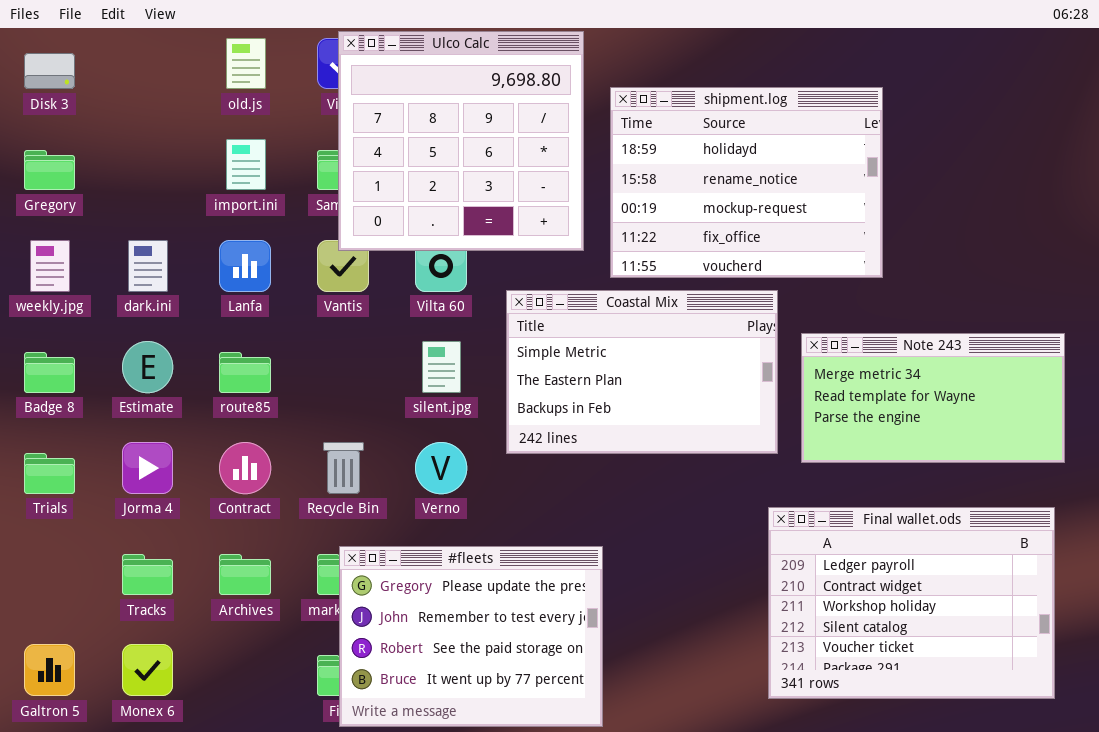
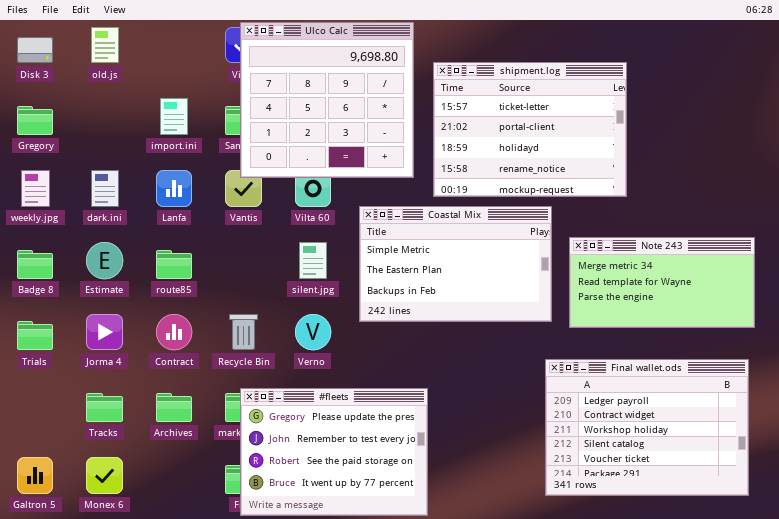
old.js: [226,38,266,89] -> [91,27,119,63], moved
shipment.log: [610,87,883,278] -> [433,62,627,197], scrolled up 2 rows

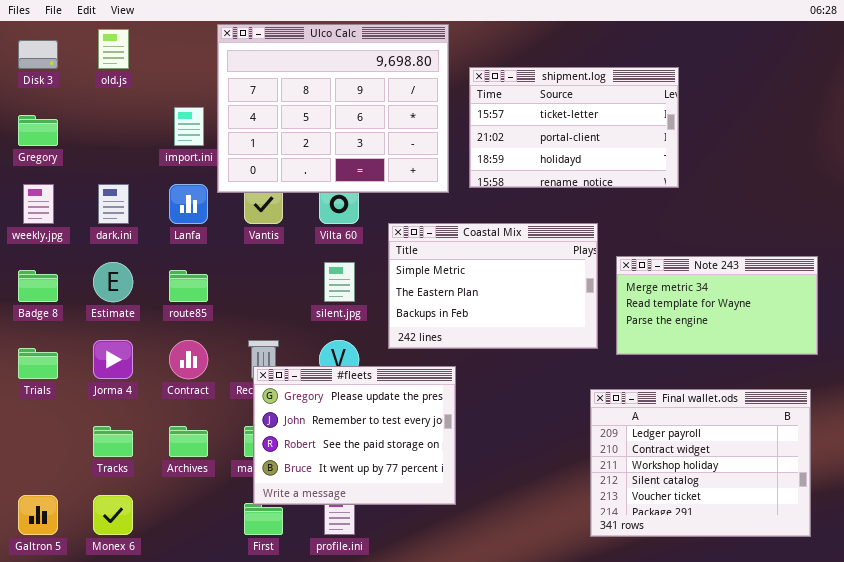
Ulco Calc: [240,22,414,178] -> [217,24,449,193], resized
shipment.log: [433,62,627,197] -> [469,67,679,188], resized
#fleets: [240,388,428,516] -> [253,366,456,505], moved

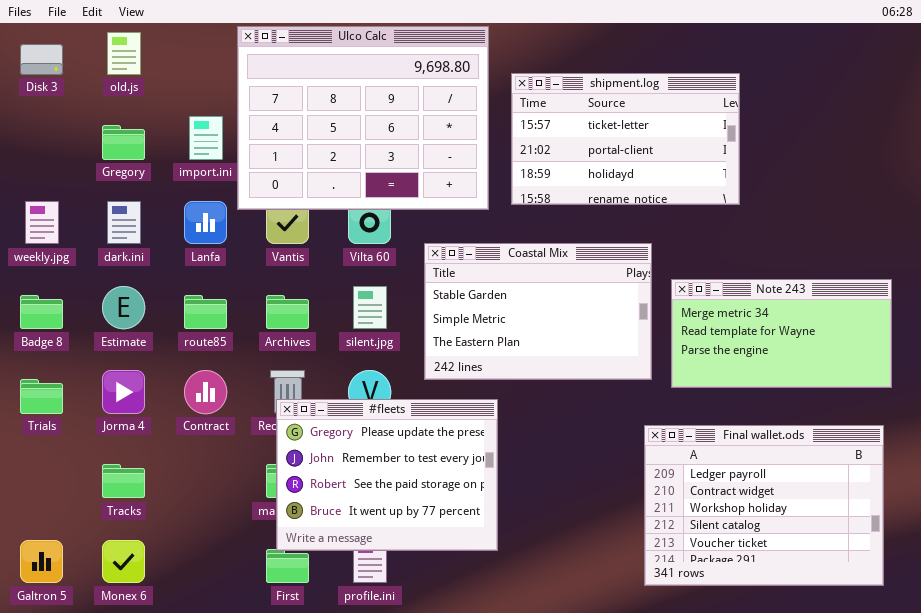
Gregory: [18,115,58,146] -> [102,125,145,160], moved
Coastal Mix: [388,223,598,349] -> [424,243,652,380], scrolled up 1 row
Archives: [169,426,208,457] -> [266,295,309,329], moved

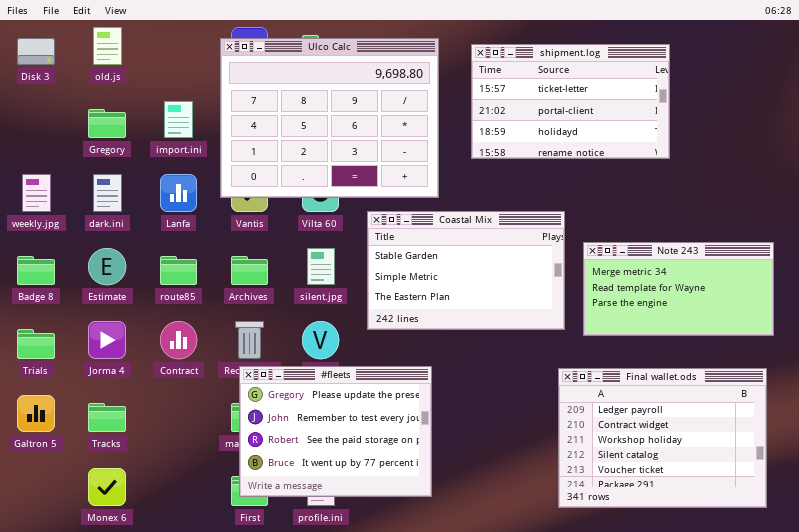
Ulco Calc: [237,26,489,210] -> [220,38,439,198], moved
shipment.log: [511,73,740,205] -> [471,44,670,159], moved
#fleets: [276,399,498,551] -> [239,366,432,497], moved
Galtron 5: [20,540,63,583] -> [17,395,55,432], moved

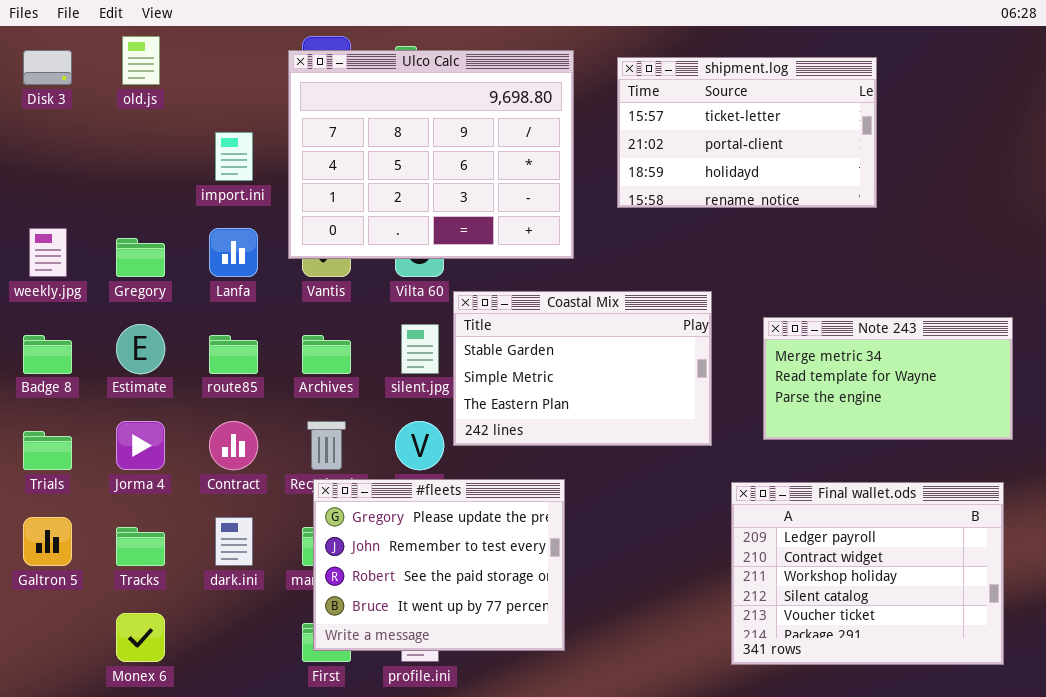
Gregory: [88,109,126,138] -> [116,238,165,277], moved
dark.ini: [93,174,122,212] -> [215,517,253,566], moved
Coastal Mix: [367,211,565,330] -> [453,291,712,446], moved

